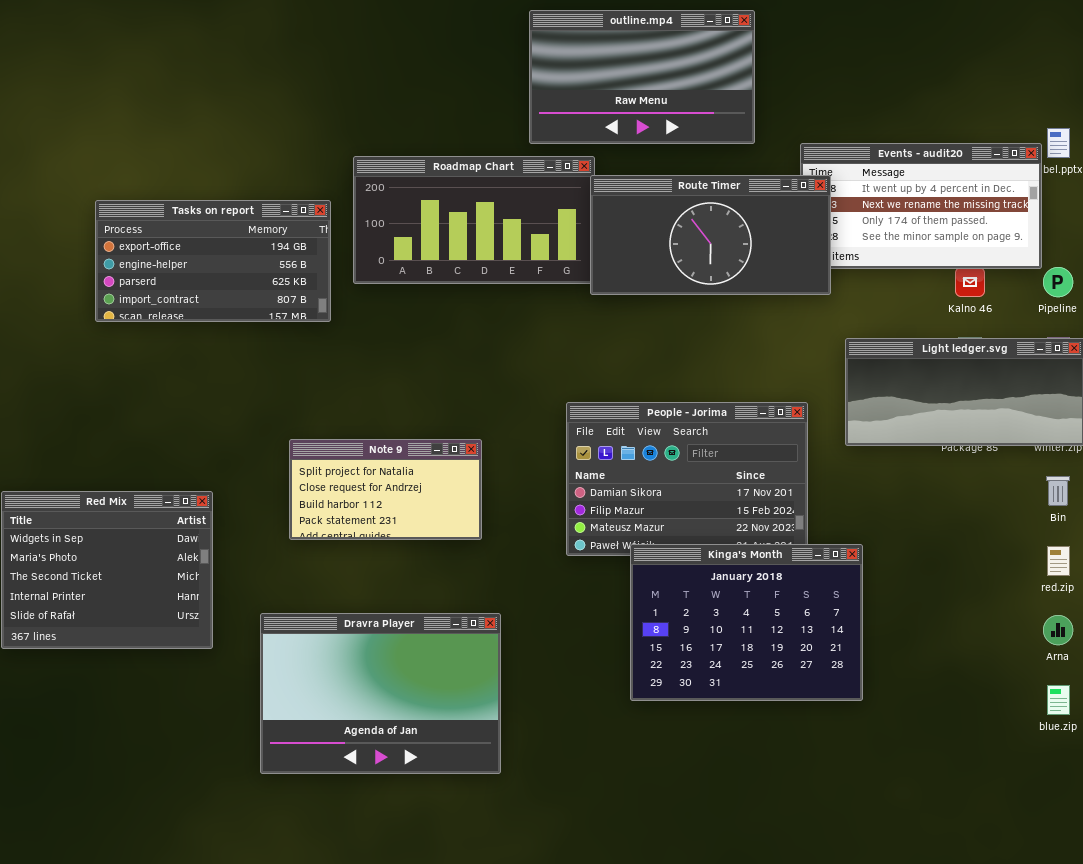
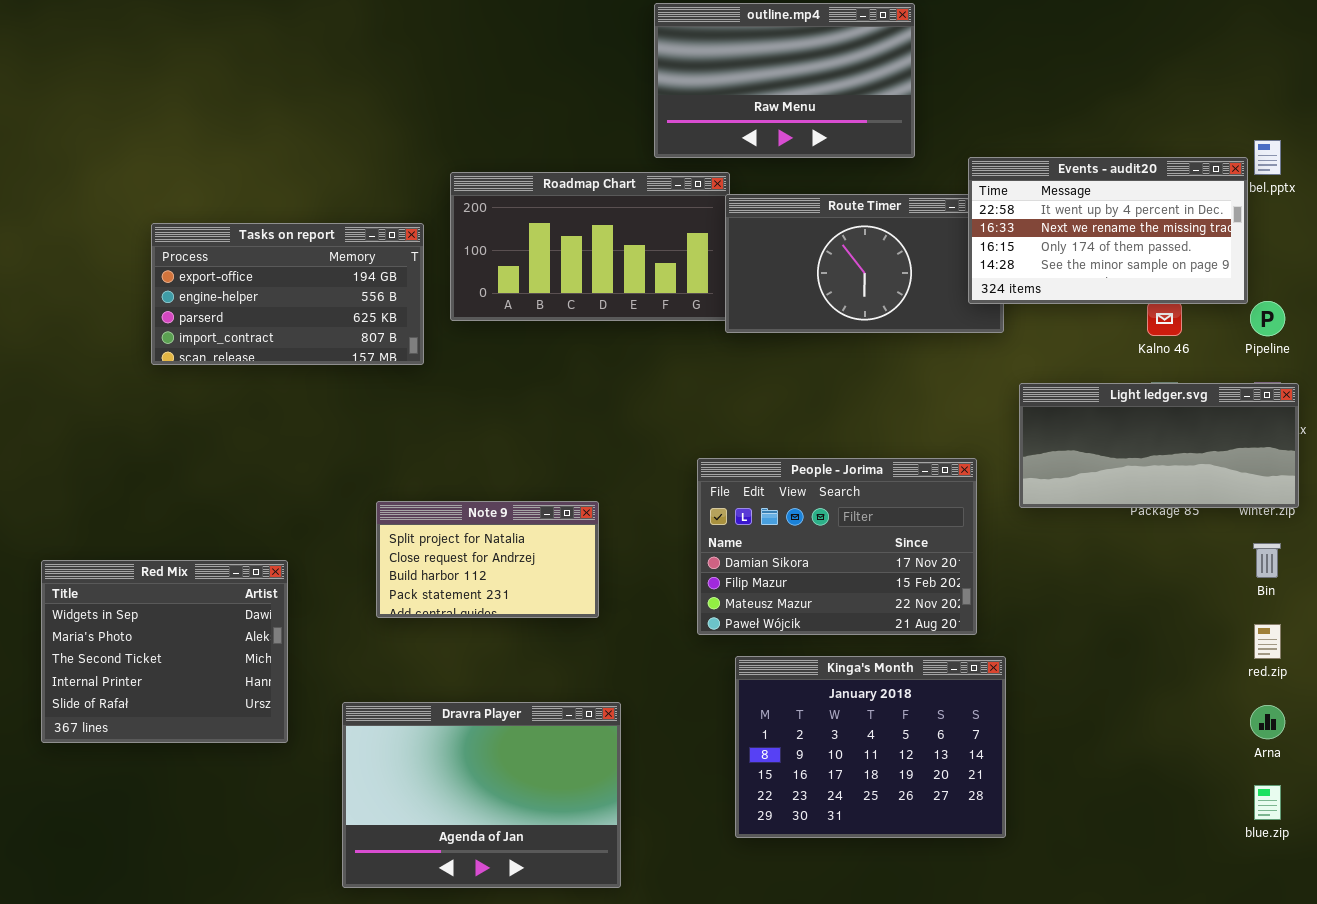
Events - audit20: [800,143,1042,269] -> [968,157,1248,304], raised
Kinga's Month: [630,544,863,701] -> [735,656,1006,838], moved

